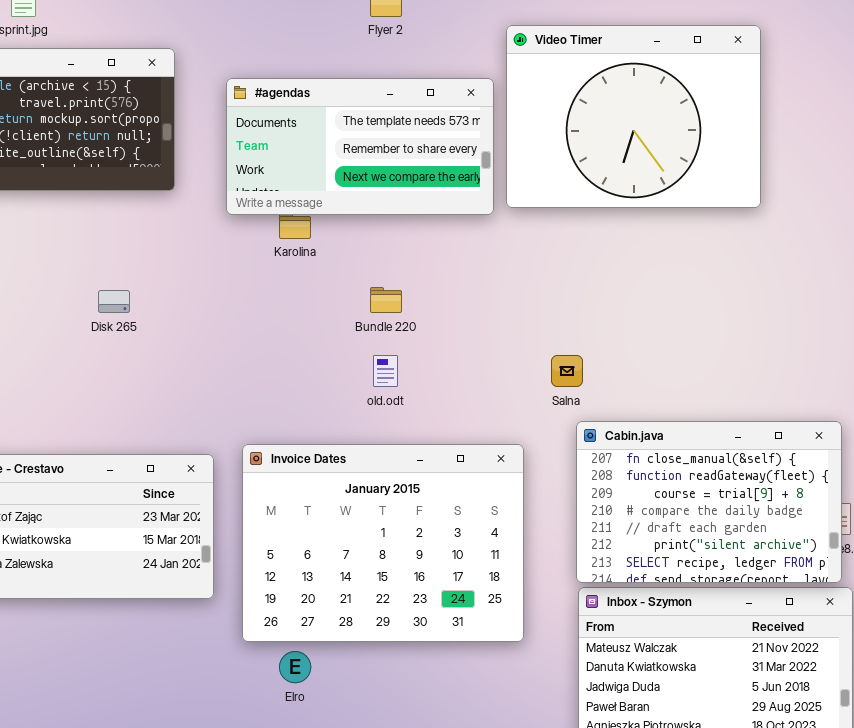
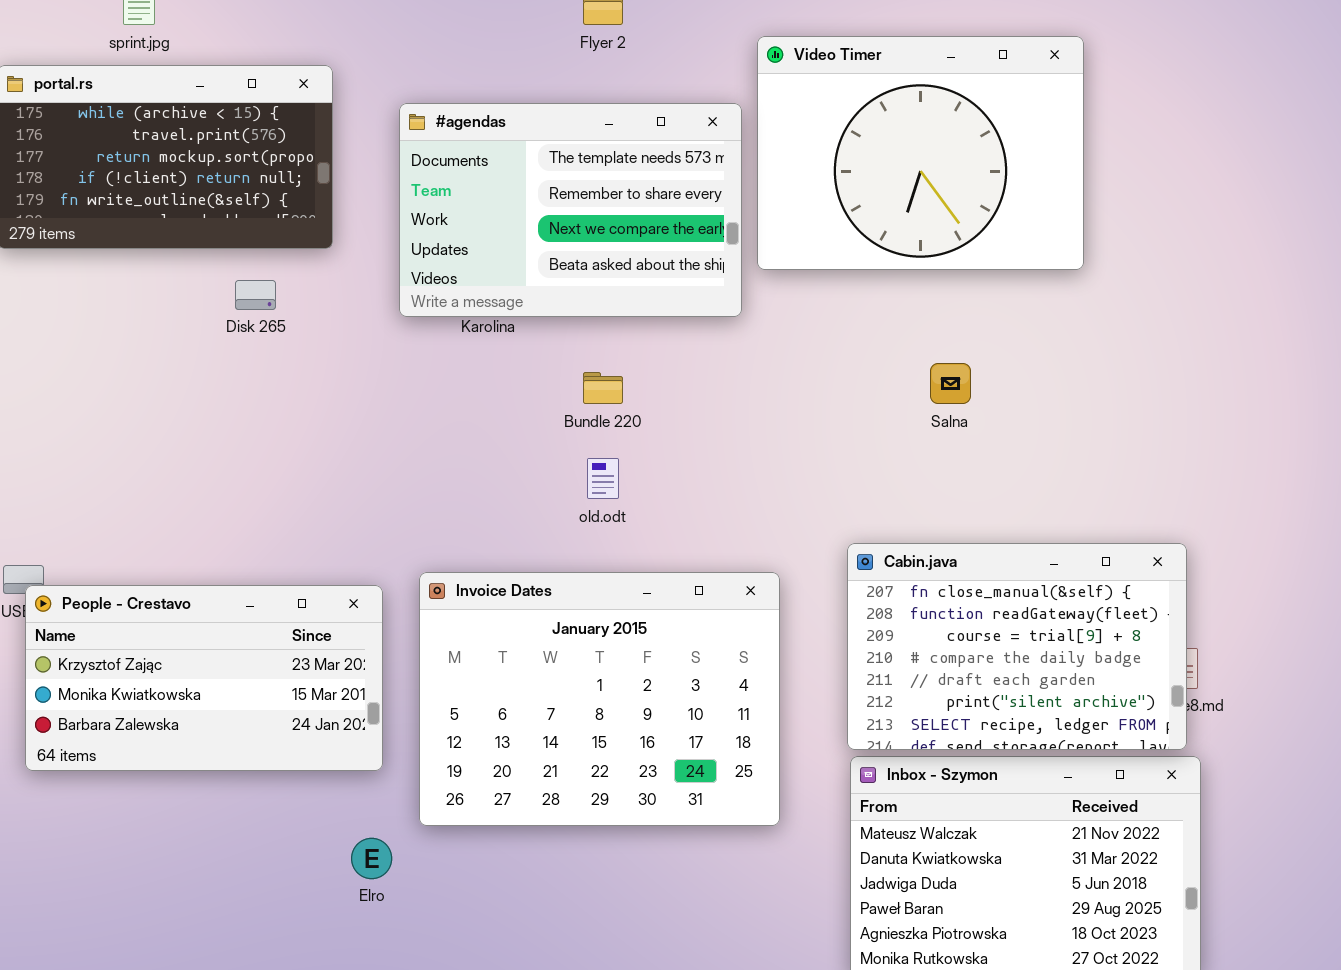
#agendas: [226,78,494,215] -> [399,103,742,317], resized
Disk 265: [98,290,130,313] -> [235,280,276,310], moved
Salna: [551,355,583,387] -> [930,363,971,404], moved
Elro: [279,651,311,683] -> [351,838,392,879], moved

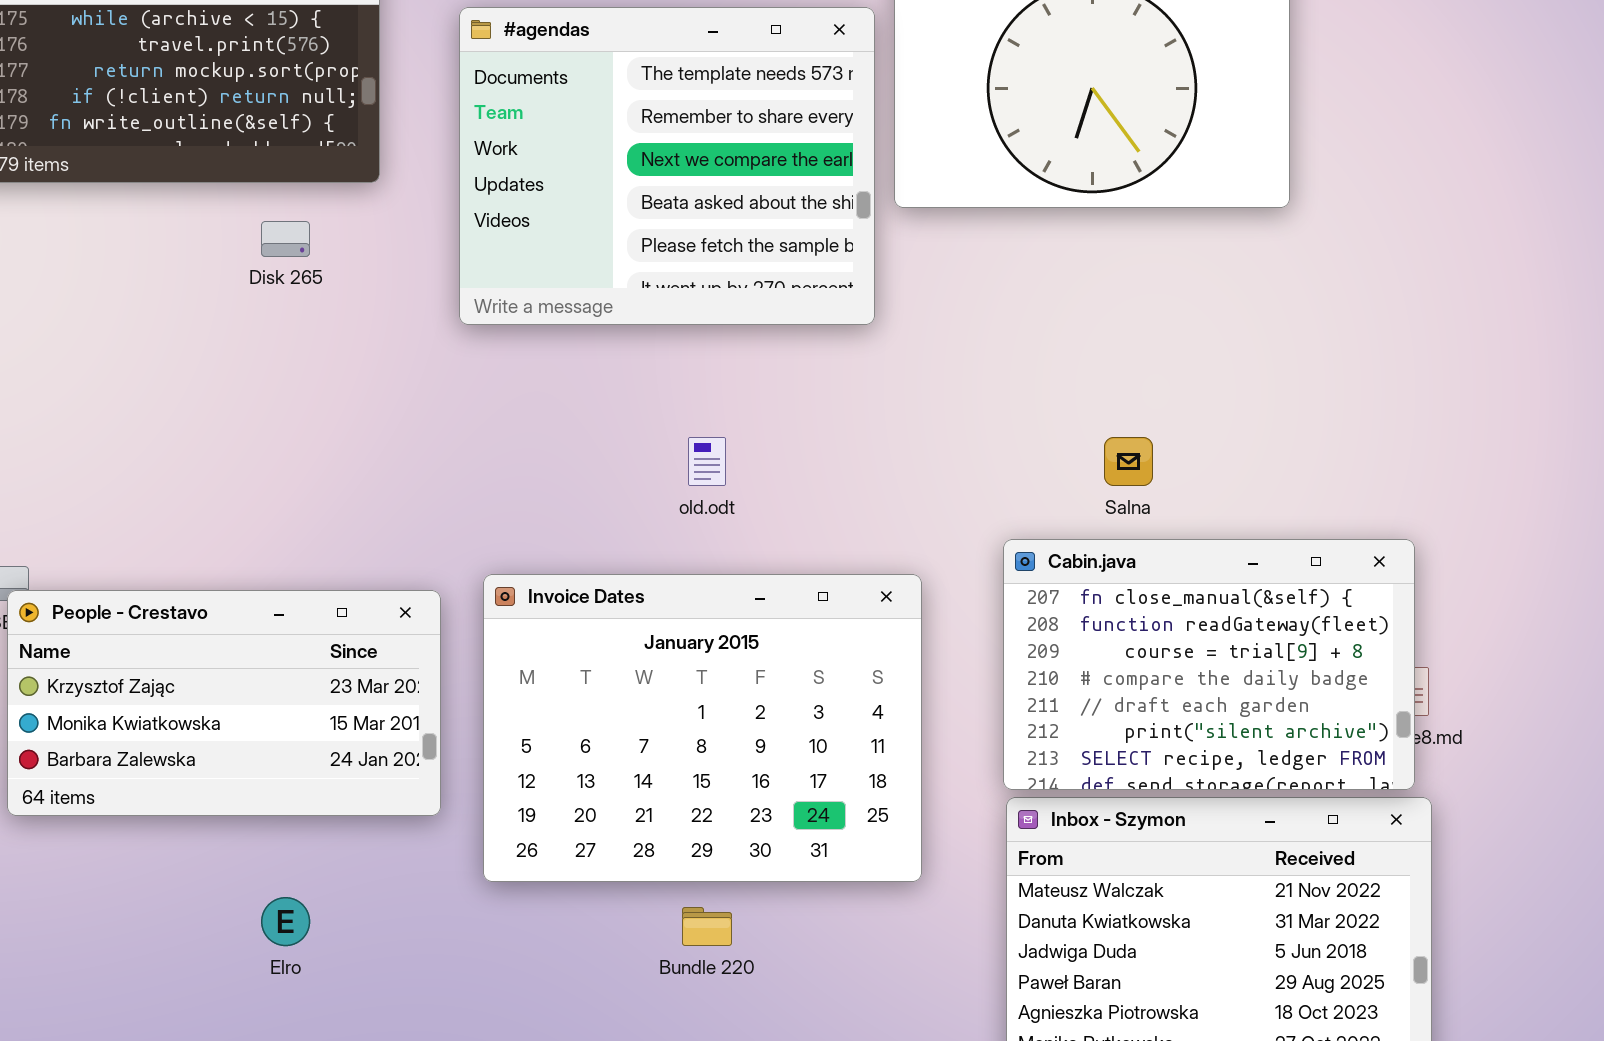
#agendas: [399,103,742,317] -> [459,7,875,325], resized
Salna: [930,363,971,404] -> [1104,437,1153,486], moved
Bundle 220: [583,372,623,404] -> [682,907,732,946], moved
Elro: [351,838,392,879] -> [261,897,310,946], moved

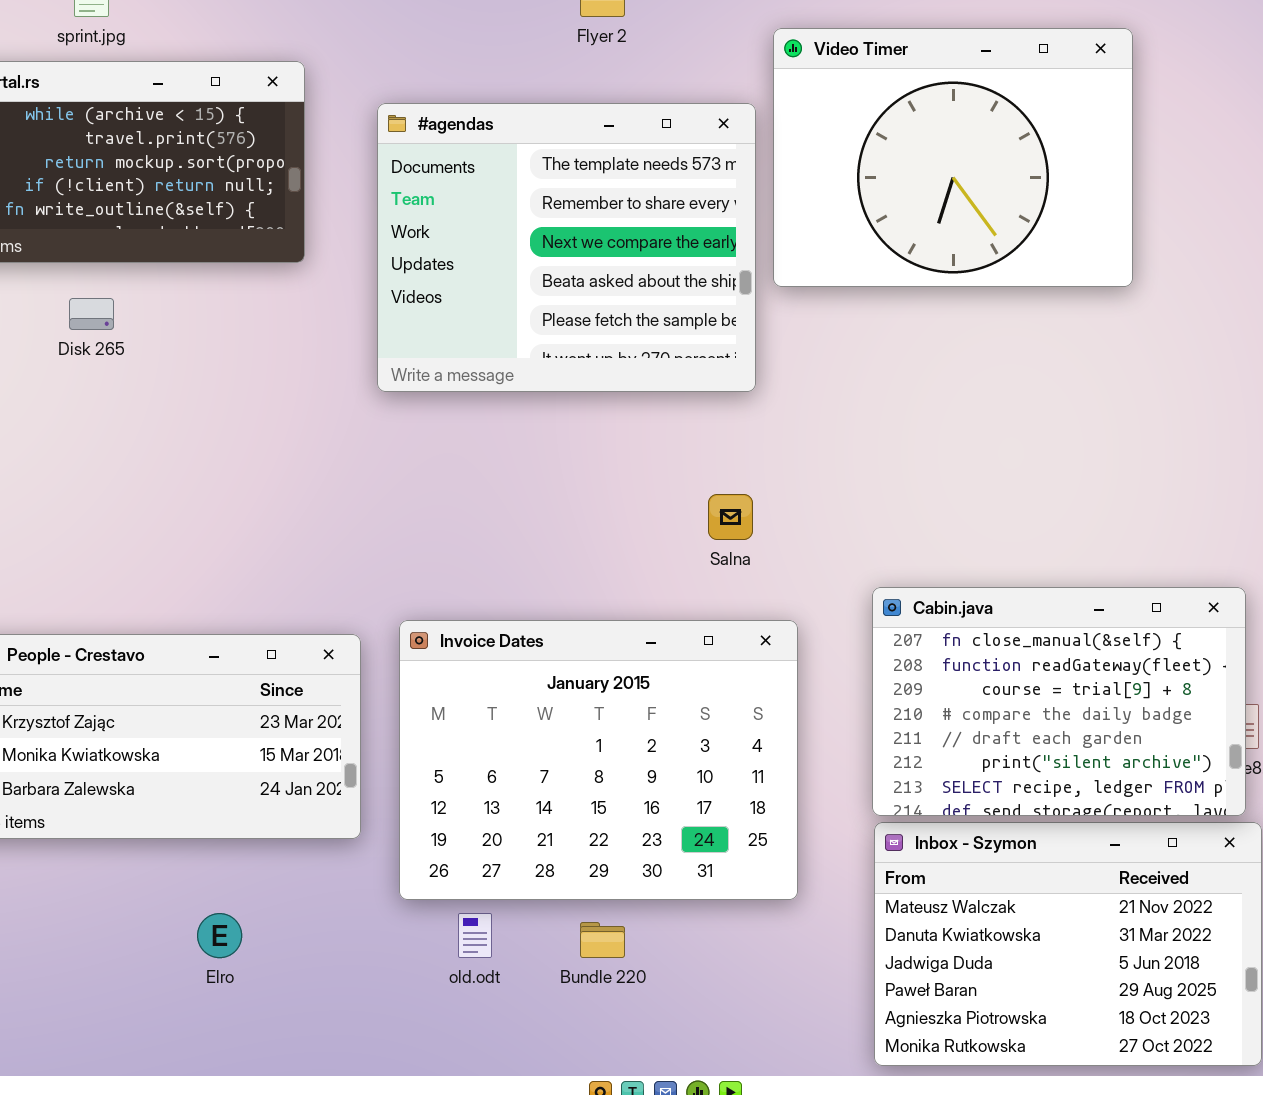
Disk 265: [261,221,310,257] -> [69,298,114,330], moved
old.odt: [688,437,726,486] -> [458,913,492,958], moved
Salna: [1104,437,1153,486] -> [708,494,753,540], moved

